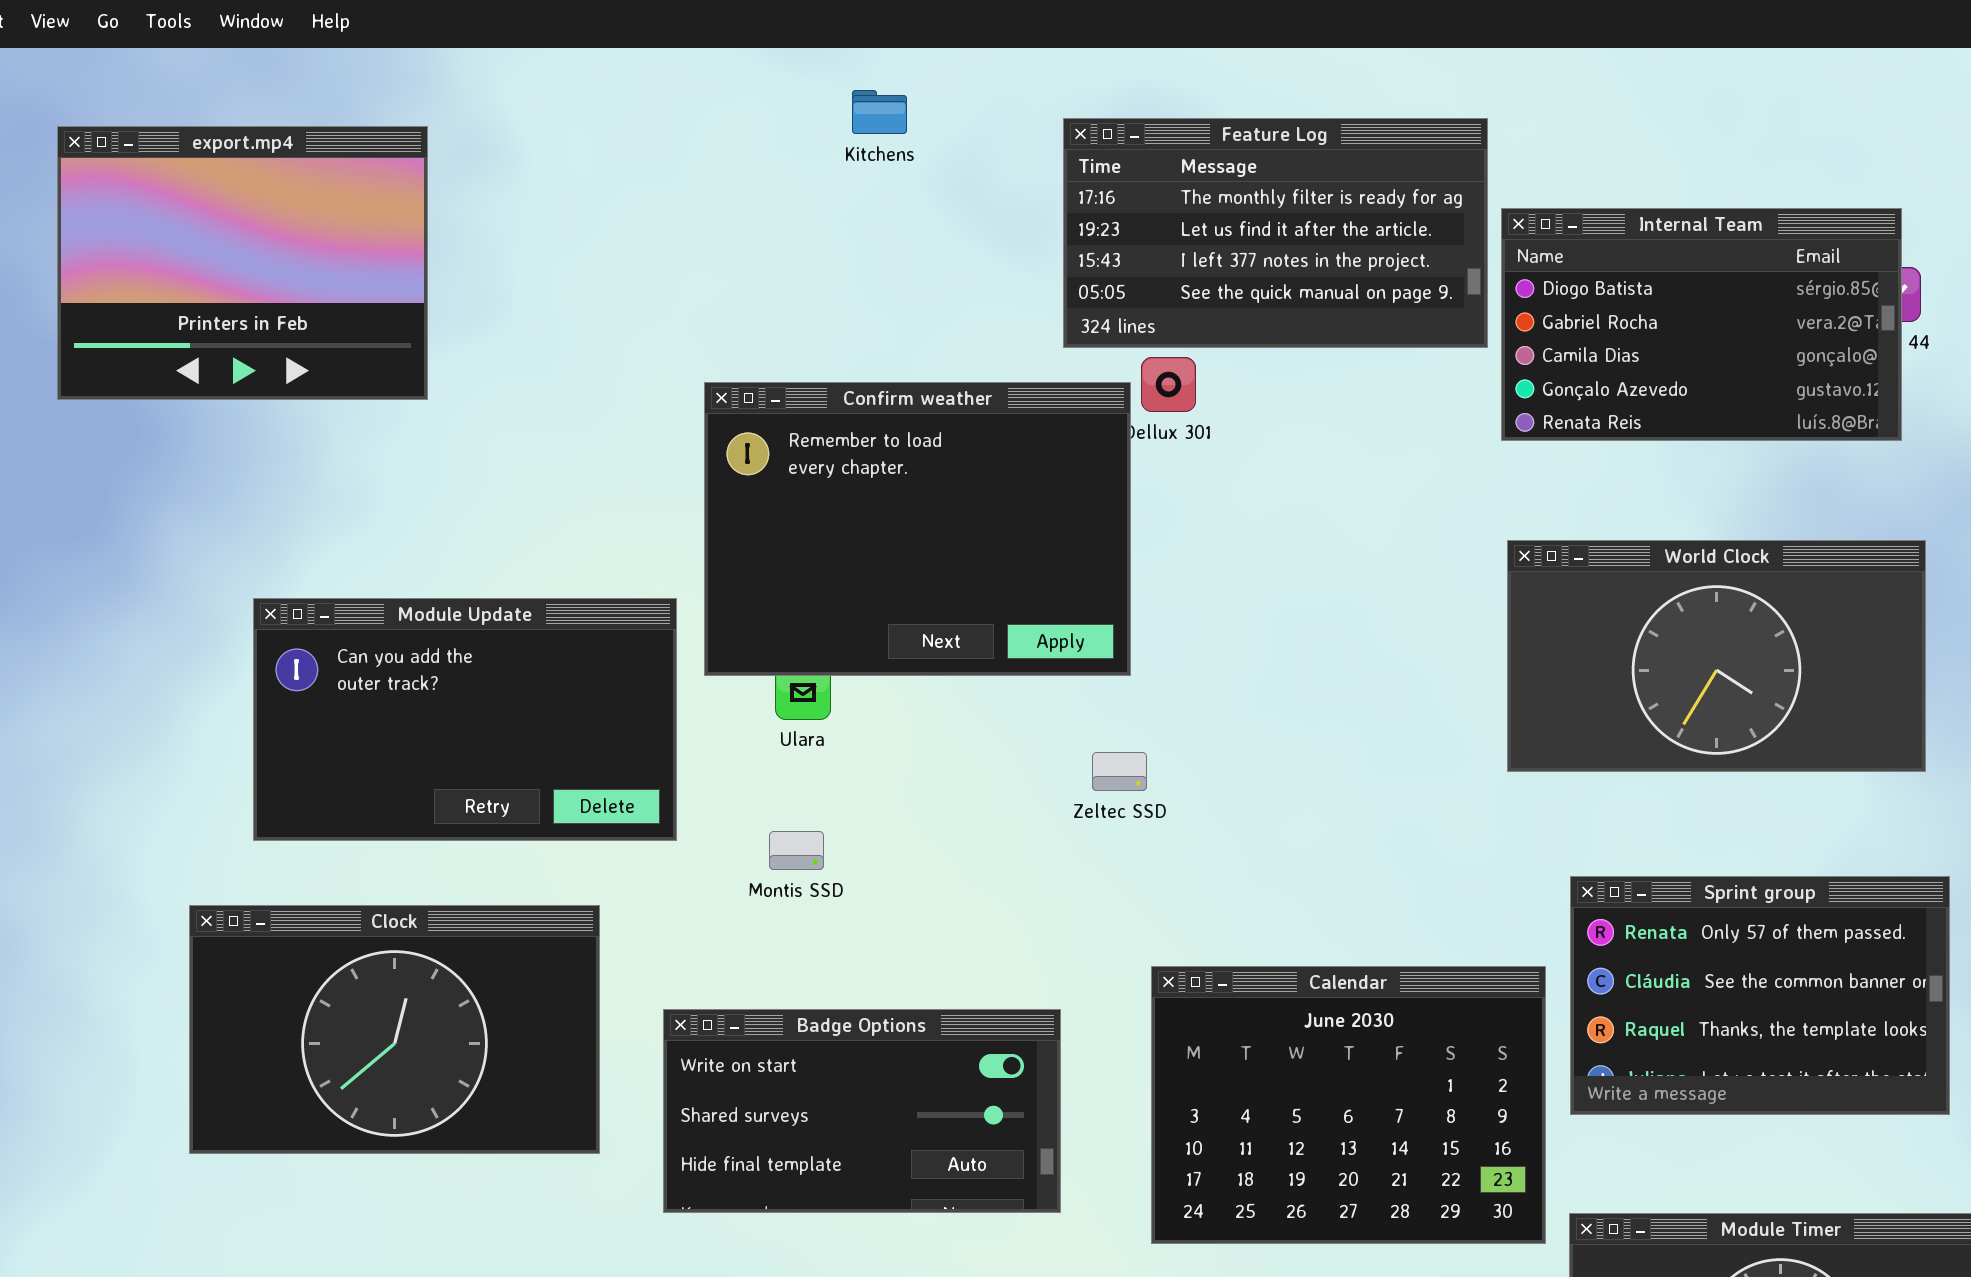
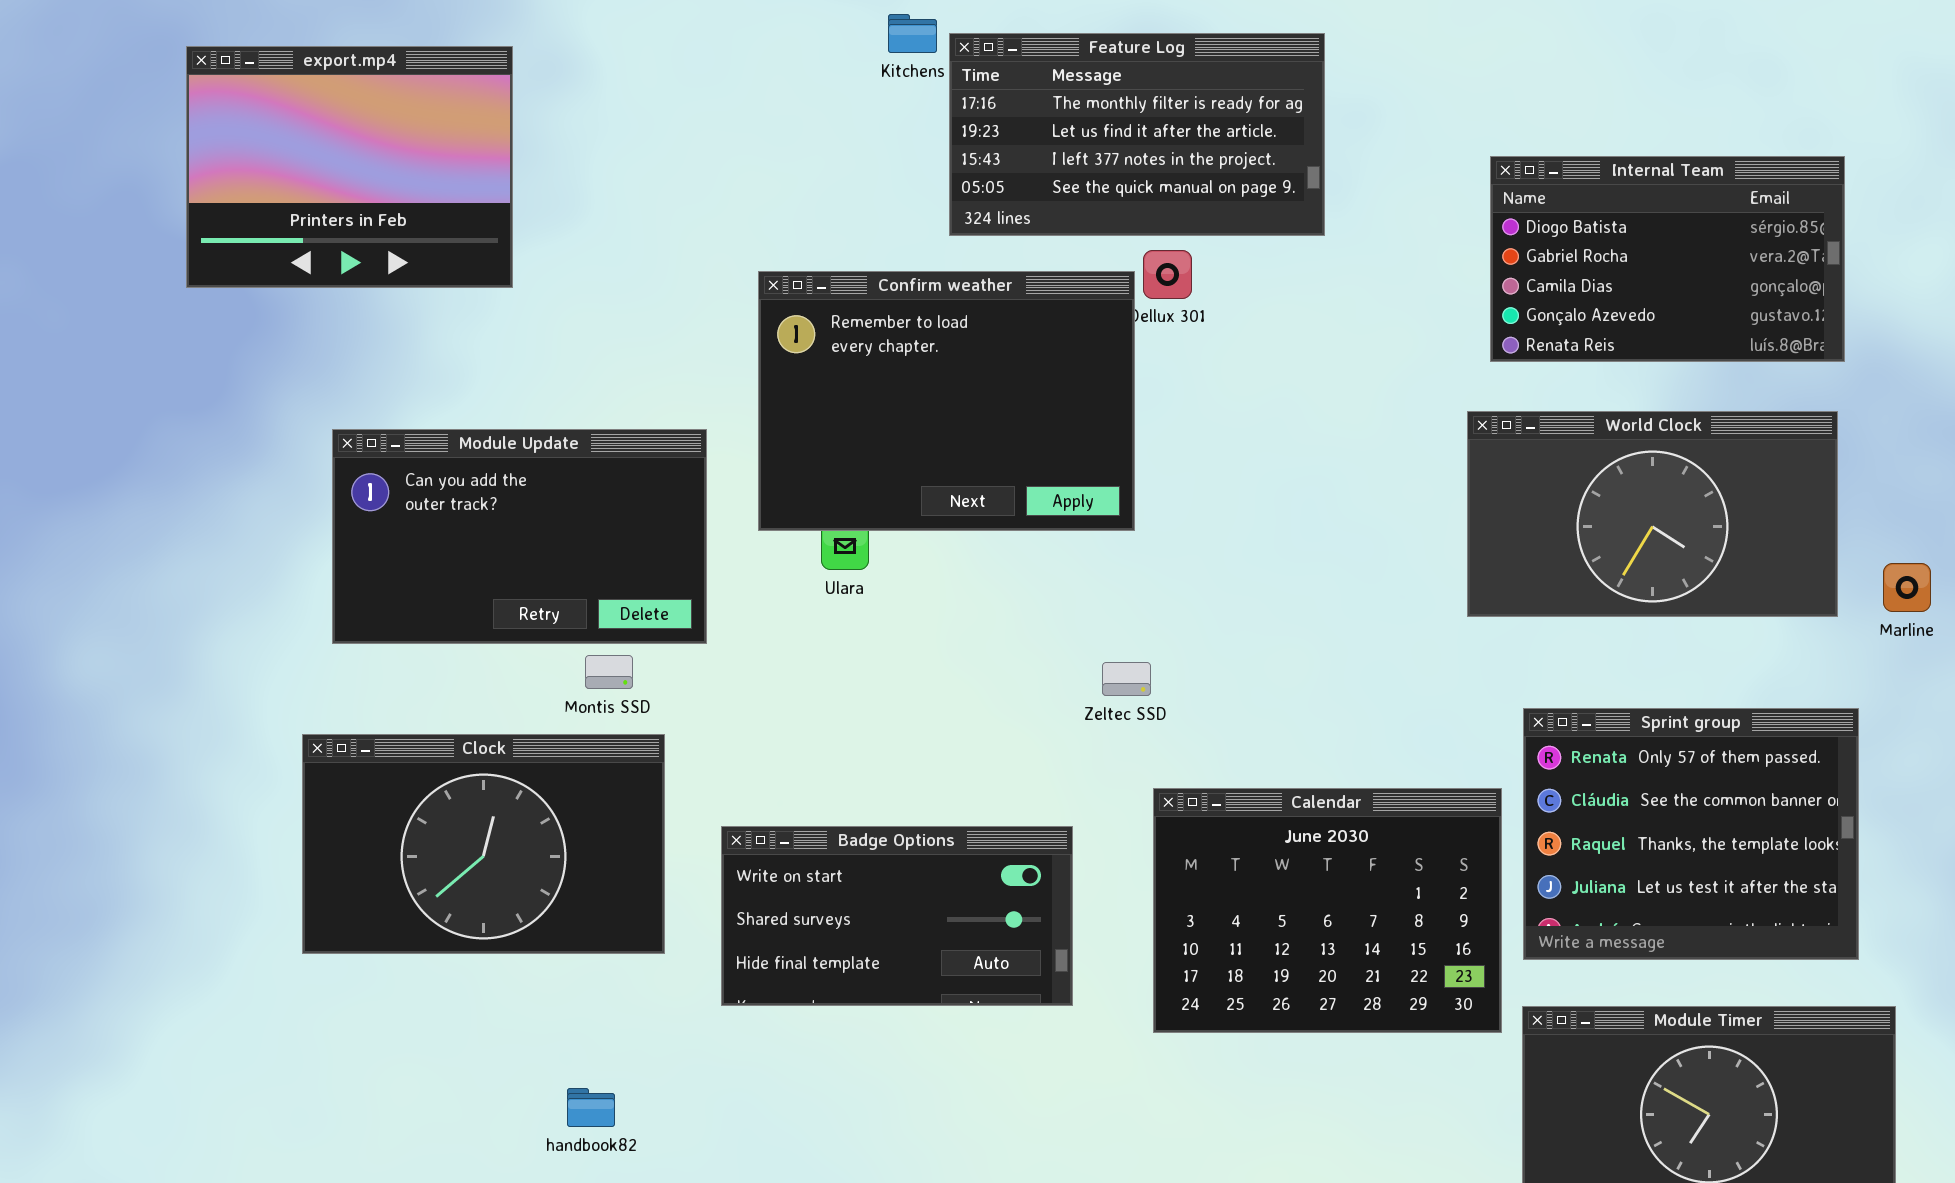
Feature Log: [1063,118,1488,348] -> [949,33,1325,236], moved
Internal Team: [1501,208,1902,441] -> [1490,156,1845,362], moved
Module Update: [253,598,677,841] -> [332,429,707,644], moved
Zeltec SSD: [1092,752,1147,791] -> [1102,662,1151,696], moved
Montis SSD: [769,831,824,870] -> [585,655,633,689], moved
Sprint group: [1570,876,1950,1115] -> [1523,708,1859,960], resized

